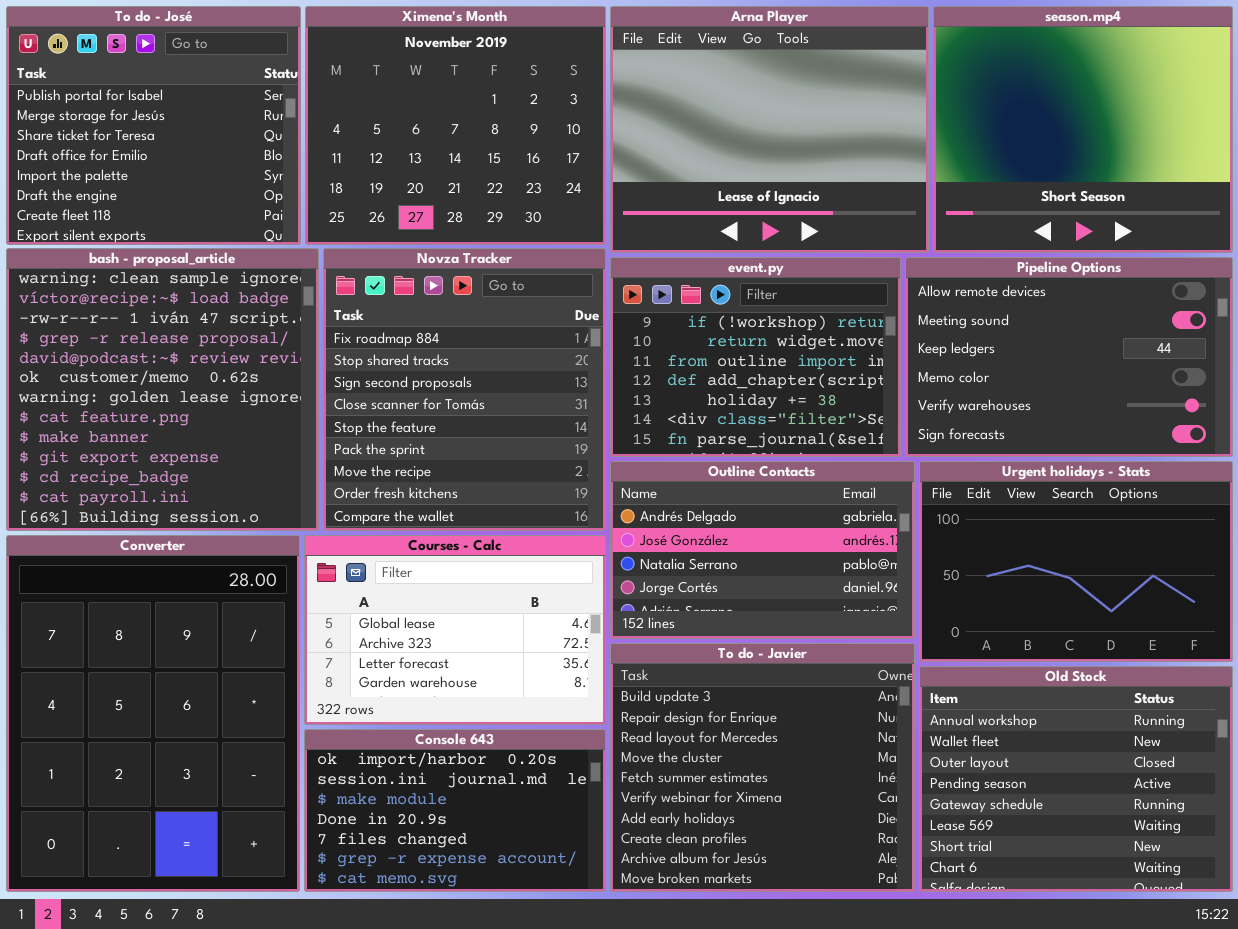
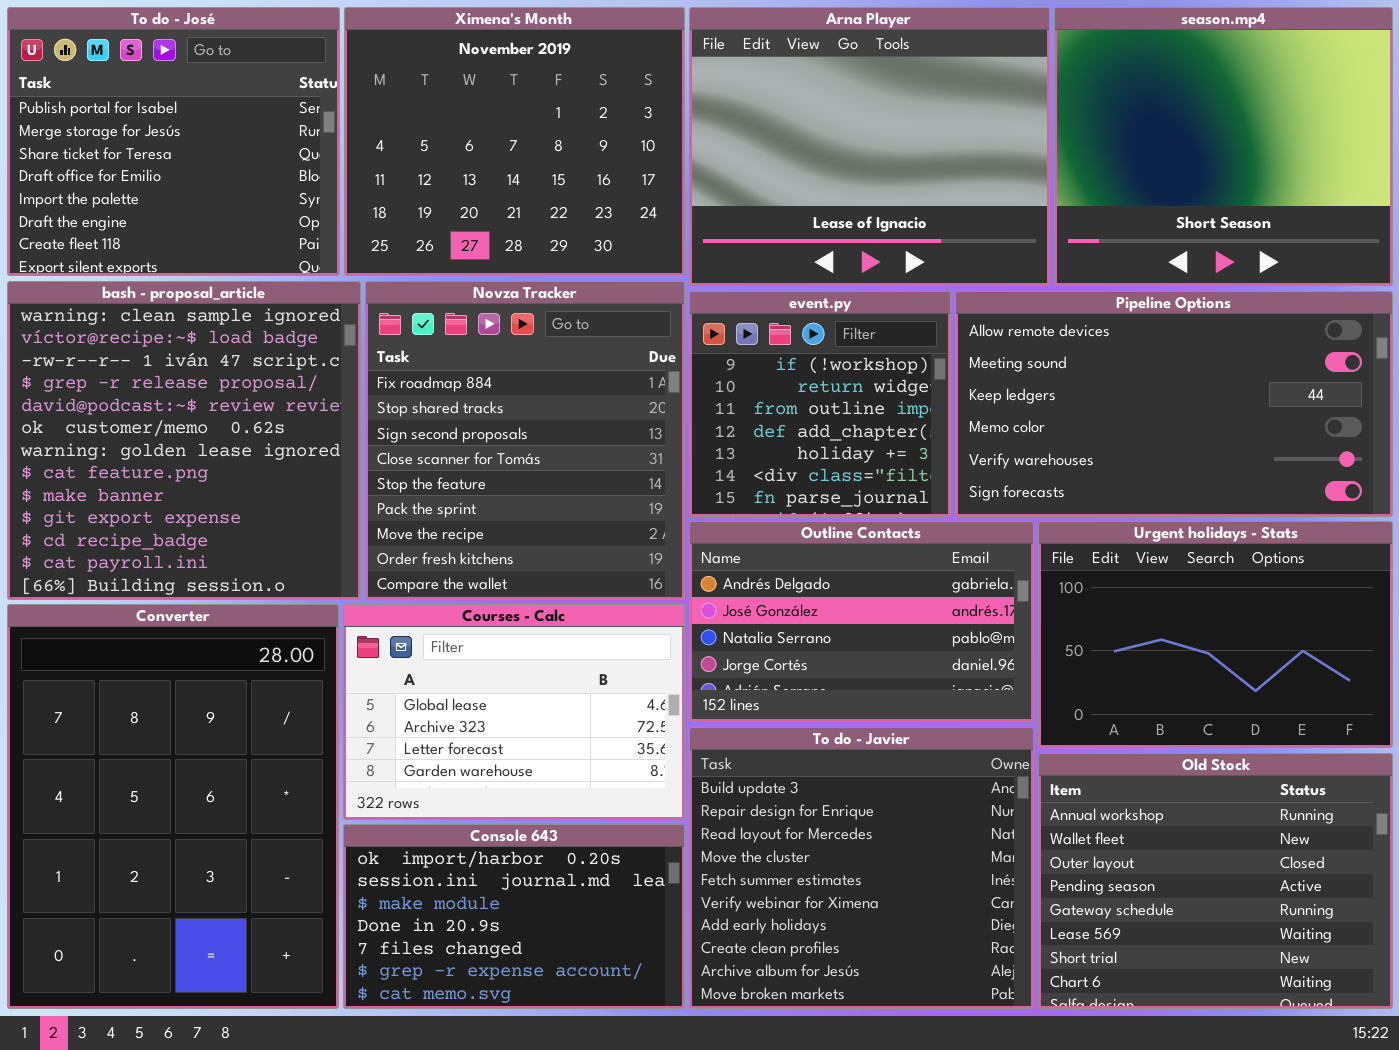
event.py: [610,257,901,457] -> [689,291,951,517], resized
Pipeline Options: [905,257,1233,457] -> [955,291,1393,517], resized

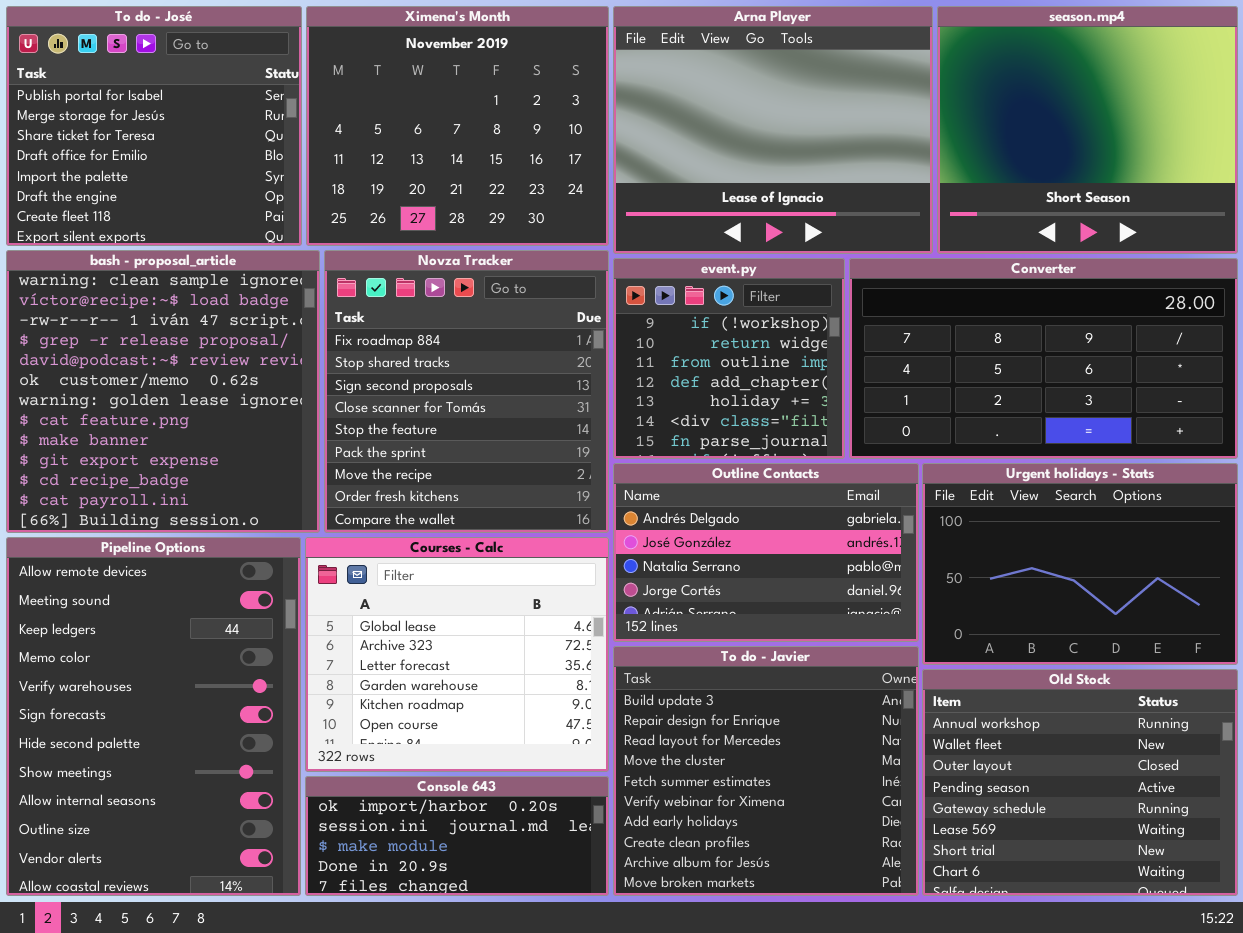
Pipeline Options: [955,291,1393,517] -> [6,537,301,896], moved, resized
Converter: [7,604,339,1009] -> [849,258,1238,459], moved, resized
Courses - Calc: [343,604,685,820] -> [305,537,609,772], resized
Console 643: [343,824,685,1009] -> [305,776,609,896], resized

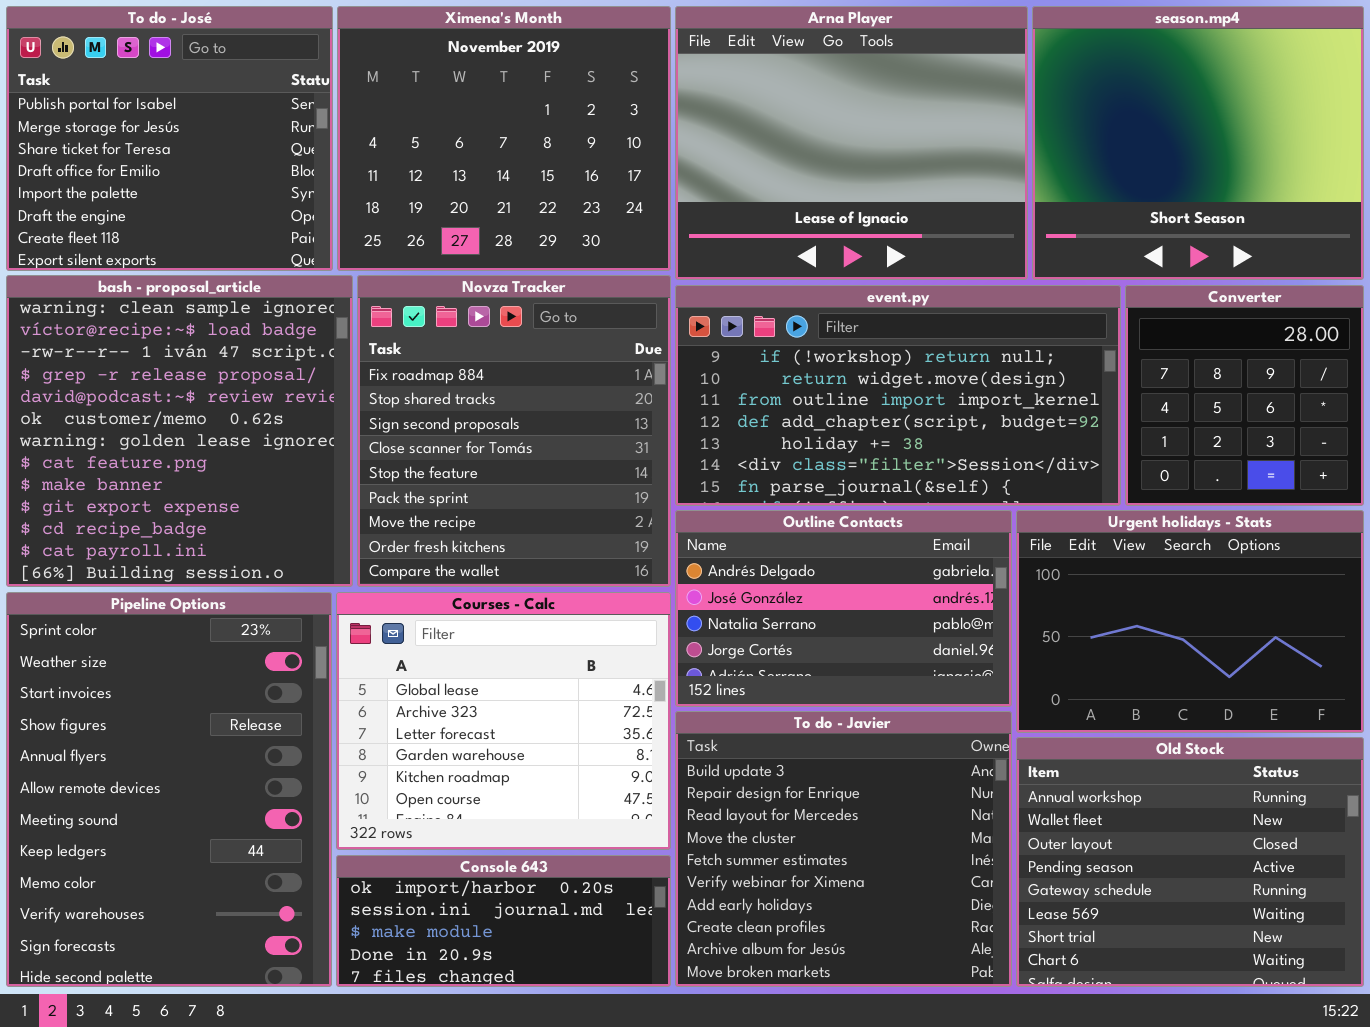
event.py: [613,258,845,459] -> [675,285,1121,506], resized
Converter: [849,258,1238,459] -> [1125,285,1364,506], resized
Pipeline Options: [6,537,301,896] -> [6,592,332,987], scrolled up 5 rows

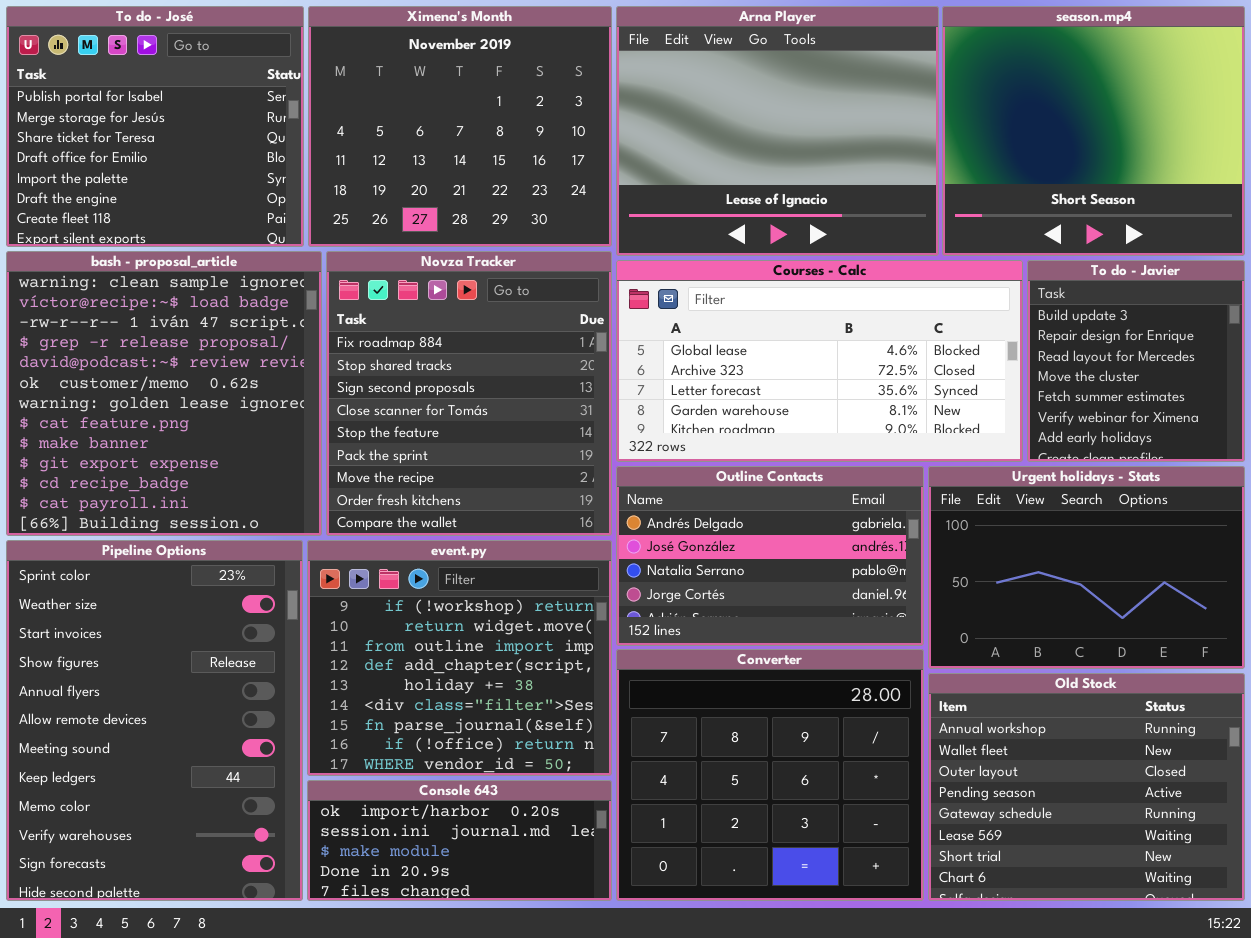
event.py: [675,285,1121,506] -> [307,540,612,776], moved, resized
Converter: [1125,285,1364,506] -> [616,649,924,901], moved, resized
Courses - Calc: [336,592,671,850] -> [616,260,1023,462], moved, resized
To do - Javier: [675,711,1012,987] -> [1027,260,1245,462], moved, resized

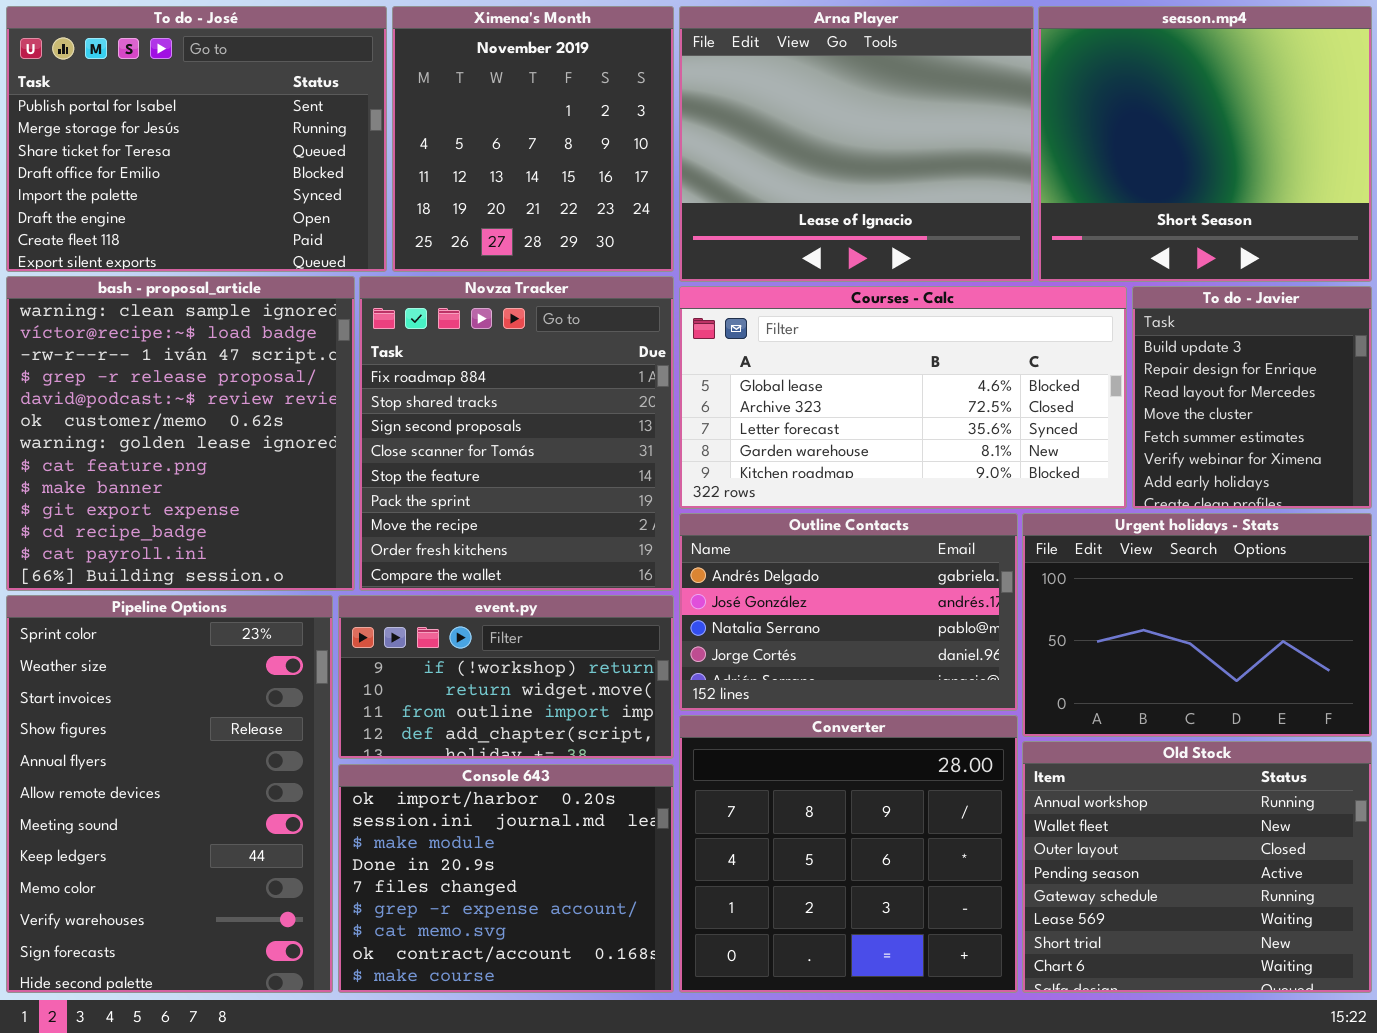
To do - José: [6,6,304,247] -> [6,6,387,272], resized
Ximena's Month: [308,6,612,247] -> [392,6,674,272], resized
event.py: [307,540,612,776] -> [338,595,674,759], resized
Console 643: [307,780,612,901] -> [338,764,674,993], resized

